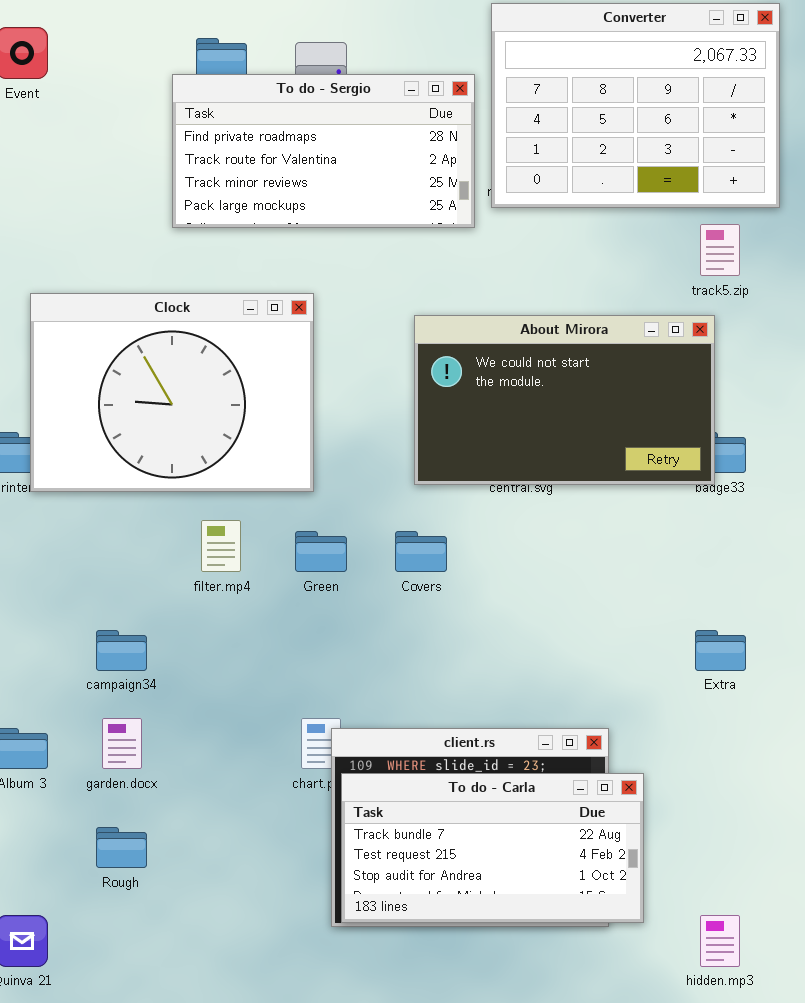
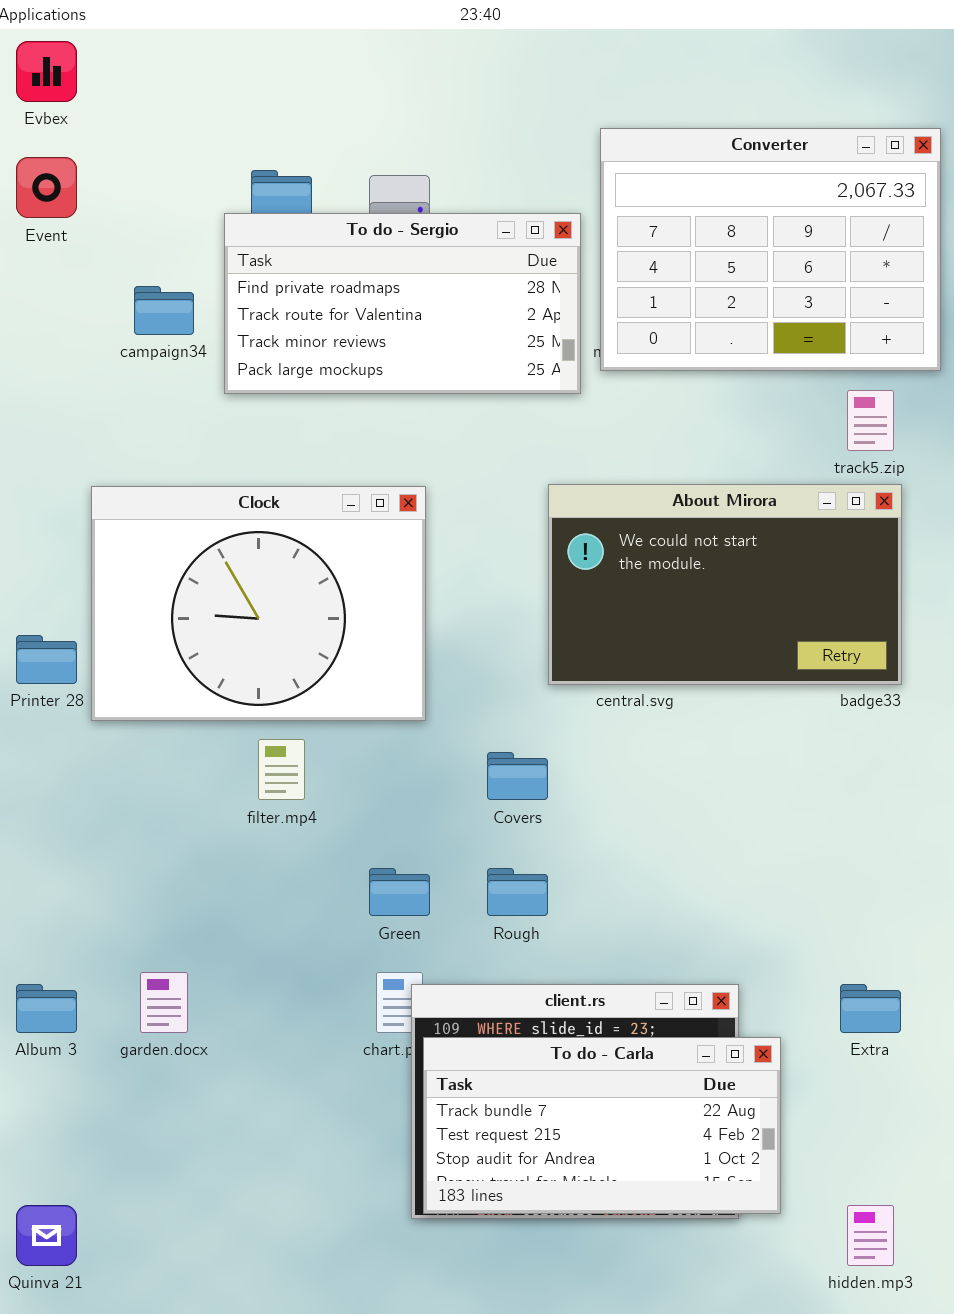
Clock: [30,293,314,492] -> [91,486,426,721], moved
About Mirora: [414,315,715,485] -> [548,484,902,685], moved
Green: [295,531,347,572] -> [369,868,430,916], moved
campaign34: [96,630,147,671] -> [134,286,194,335], moved
Extra: [695,630,746,671] -> [840,984,901,1033], moved
Rough: [96,827,147,868] -> [487,868,548,916], moved

